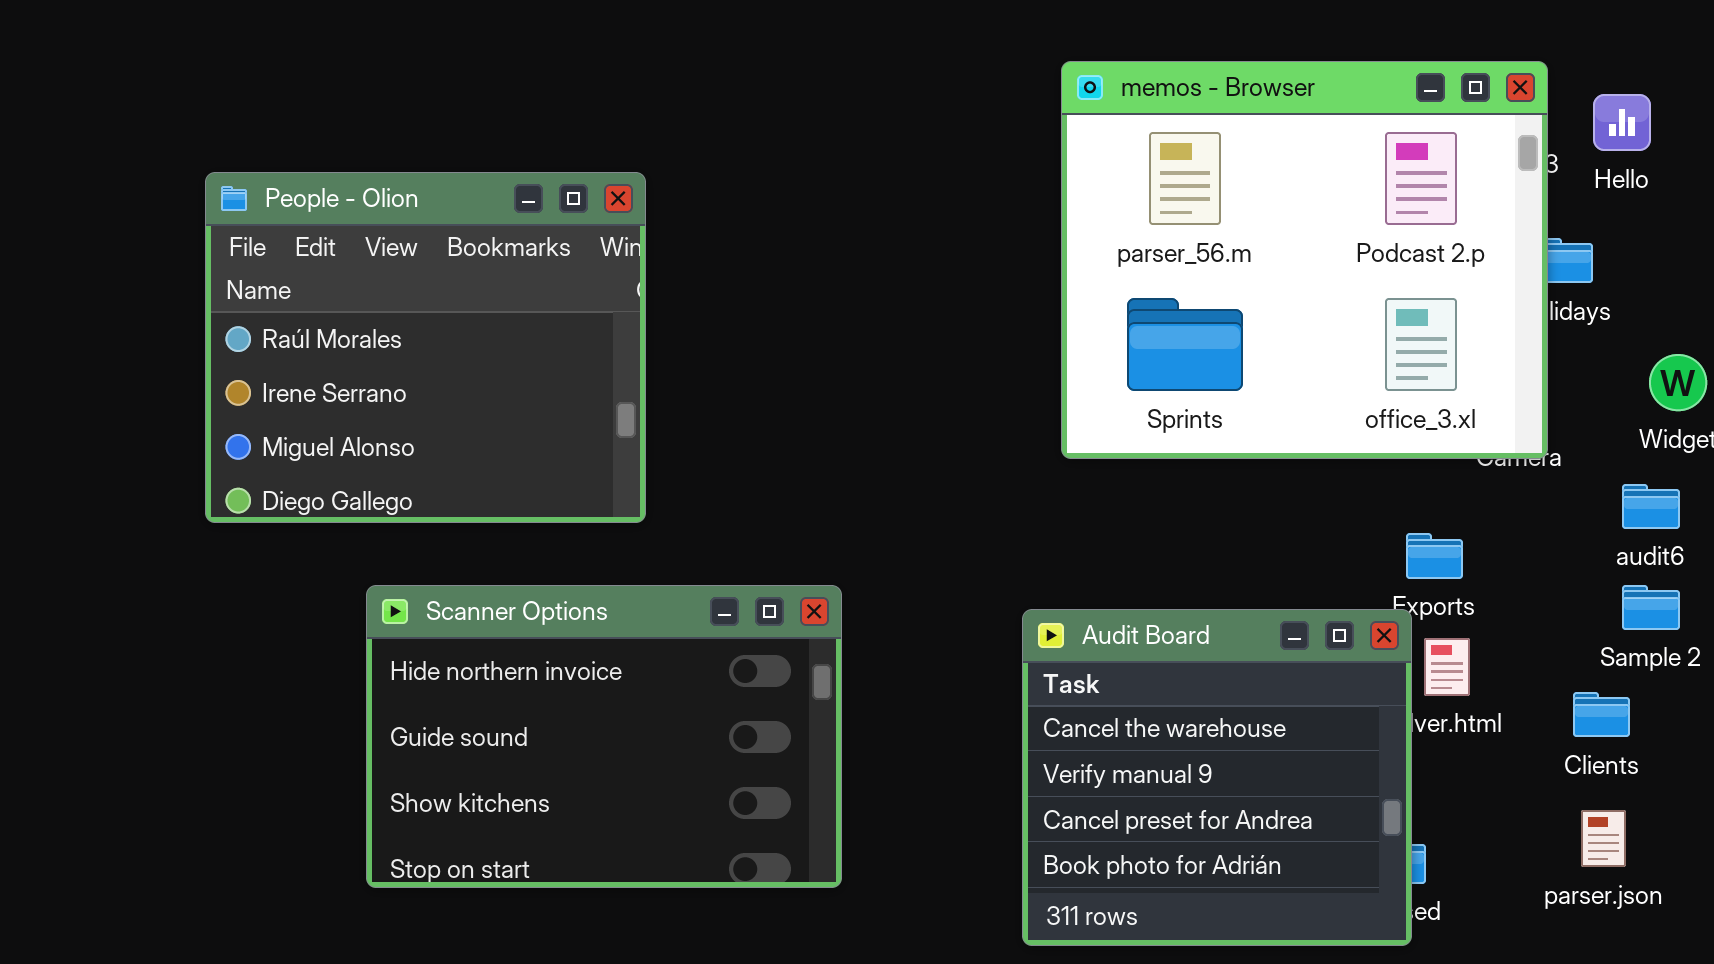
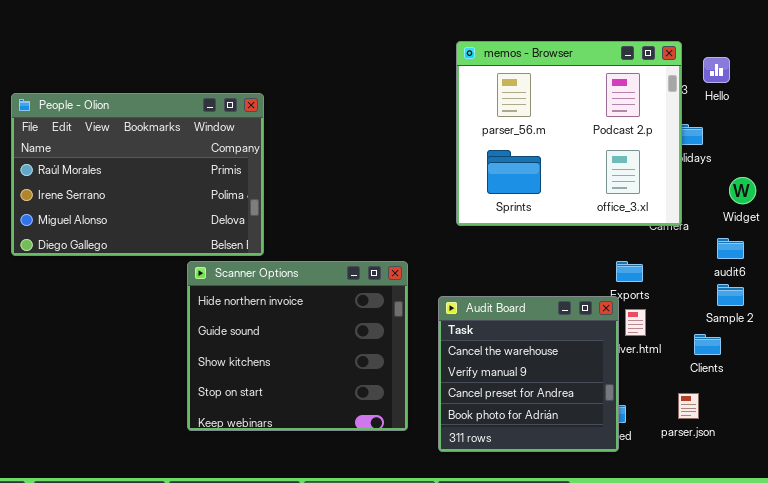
People - Olion: [205,172,646,523] -> [11,93,264,256], resized
Scanner Options: [366,585,842,888] -> [187,261,408,431], moved, resized
parser.json: [1581,810,1626,867] -> [678,393,699,419], moved

